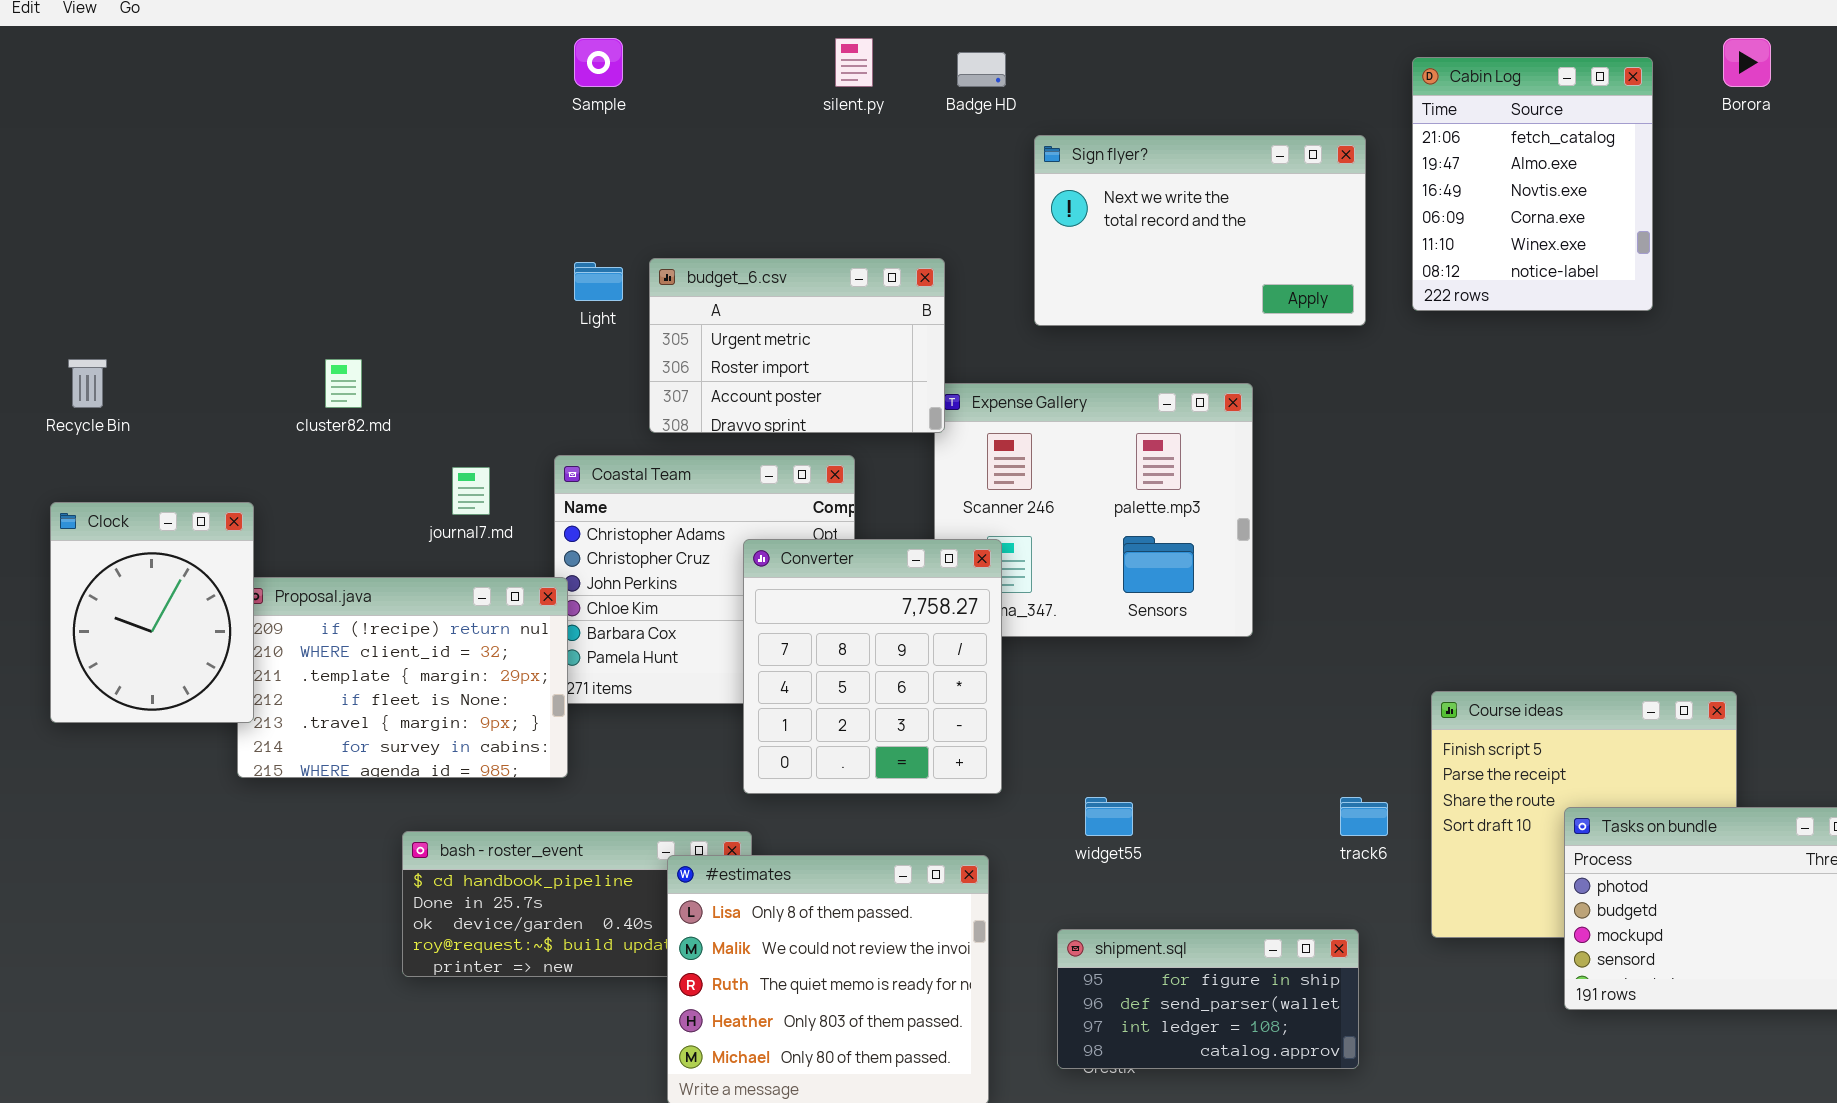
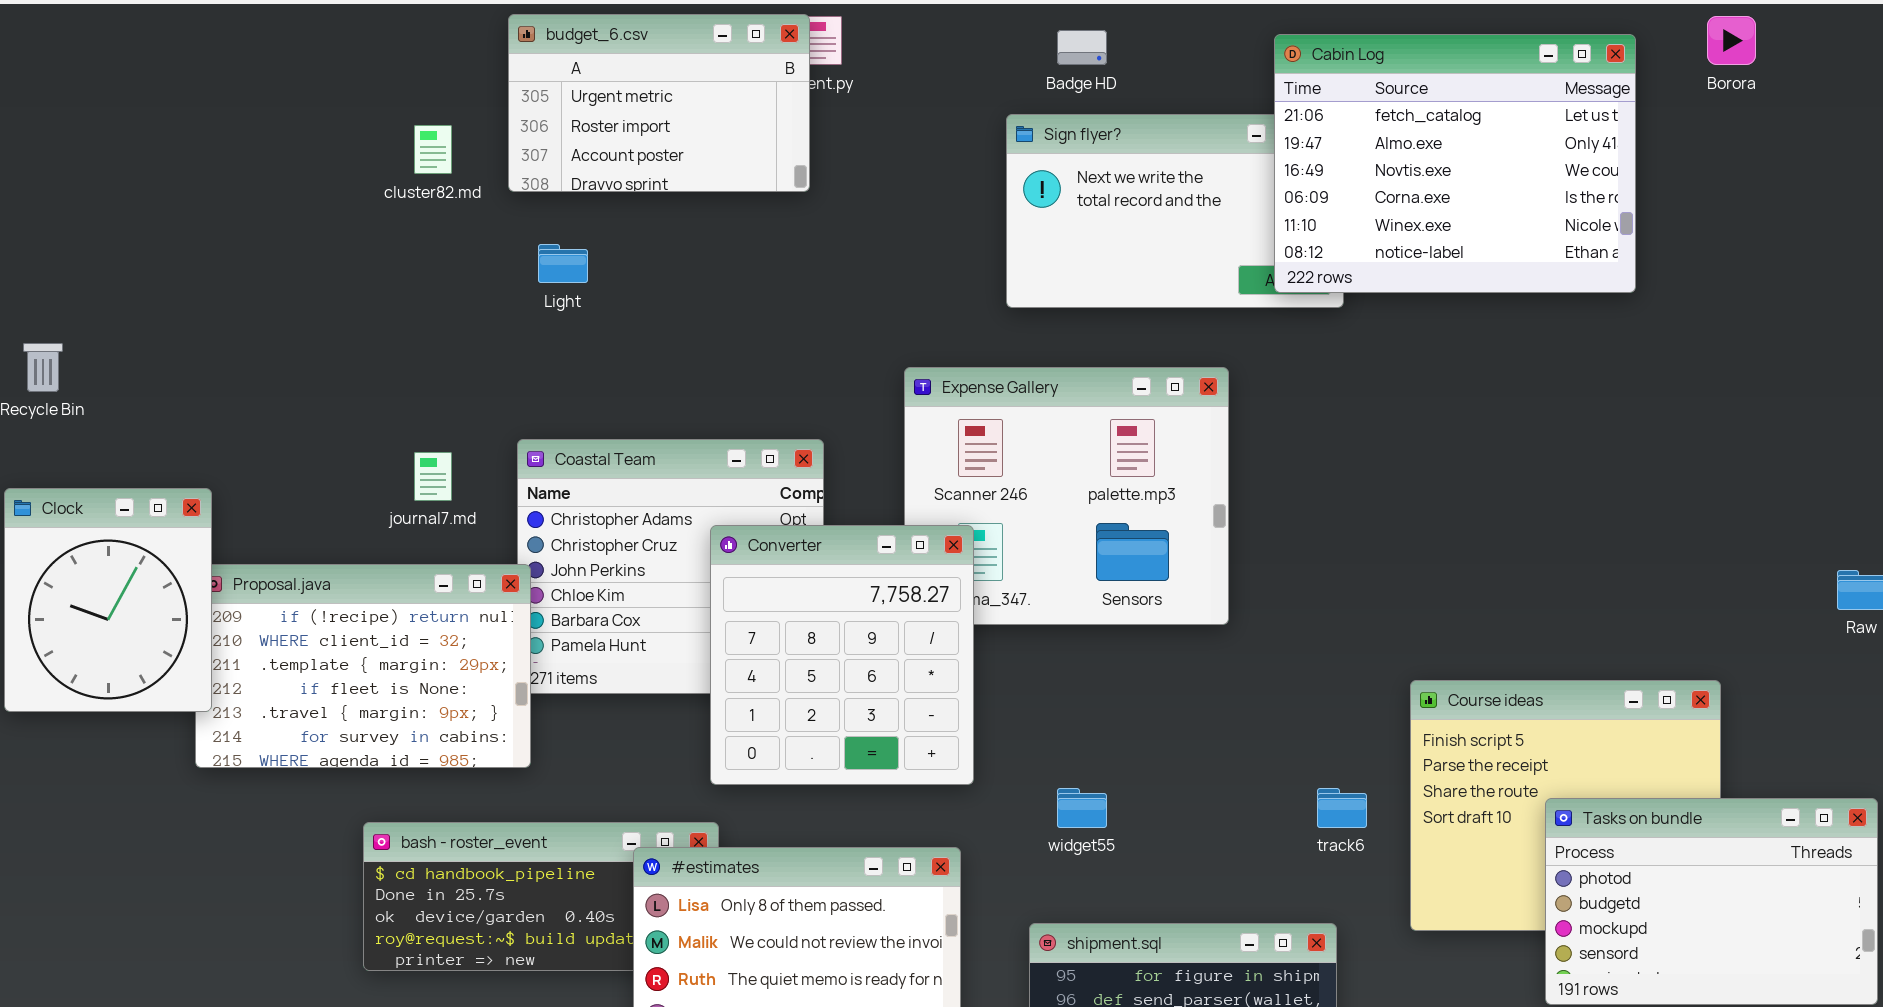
Badge HD: [957,52,1006,87] -> [1057,30,1107,65], moved
Cabin Log: [1412,57,1653,311] -> [1274,34,1636,293], resized
budget_6.csv: [649,258,945,433] -> [508,14,810,192], moved
cluster82.md: [325,359,362,408] -> [414,125,452,174], moved

